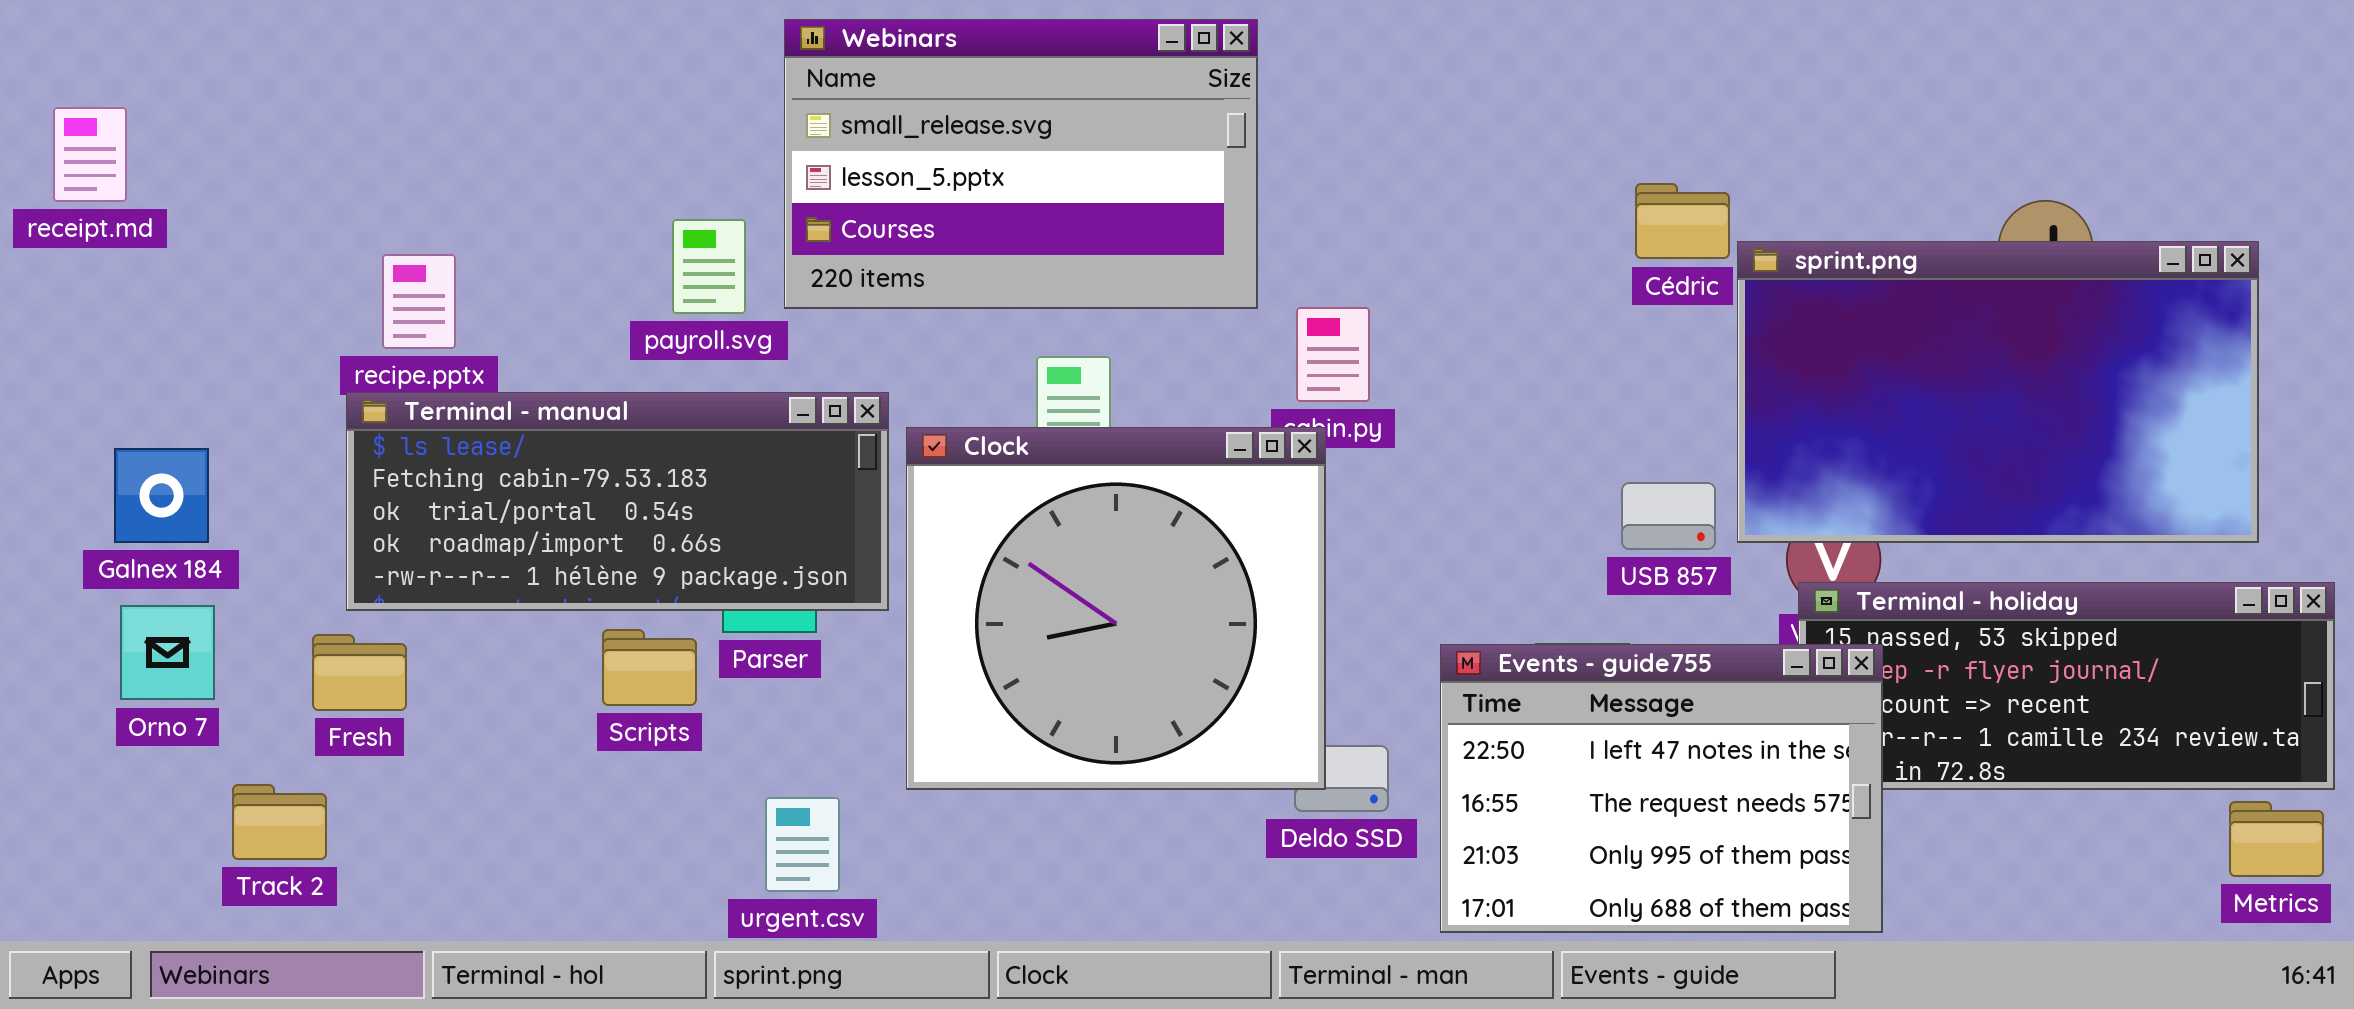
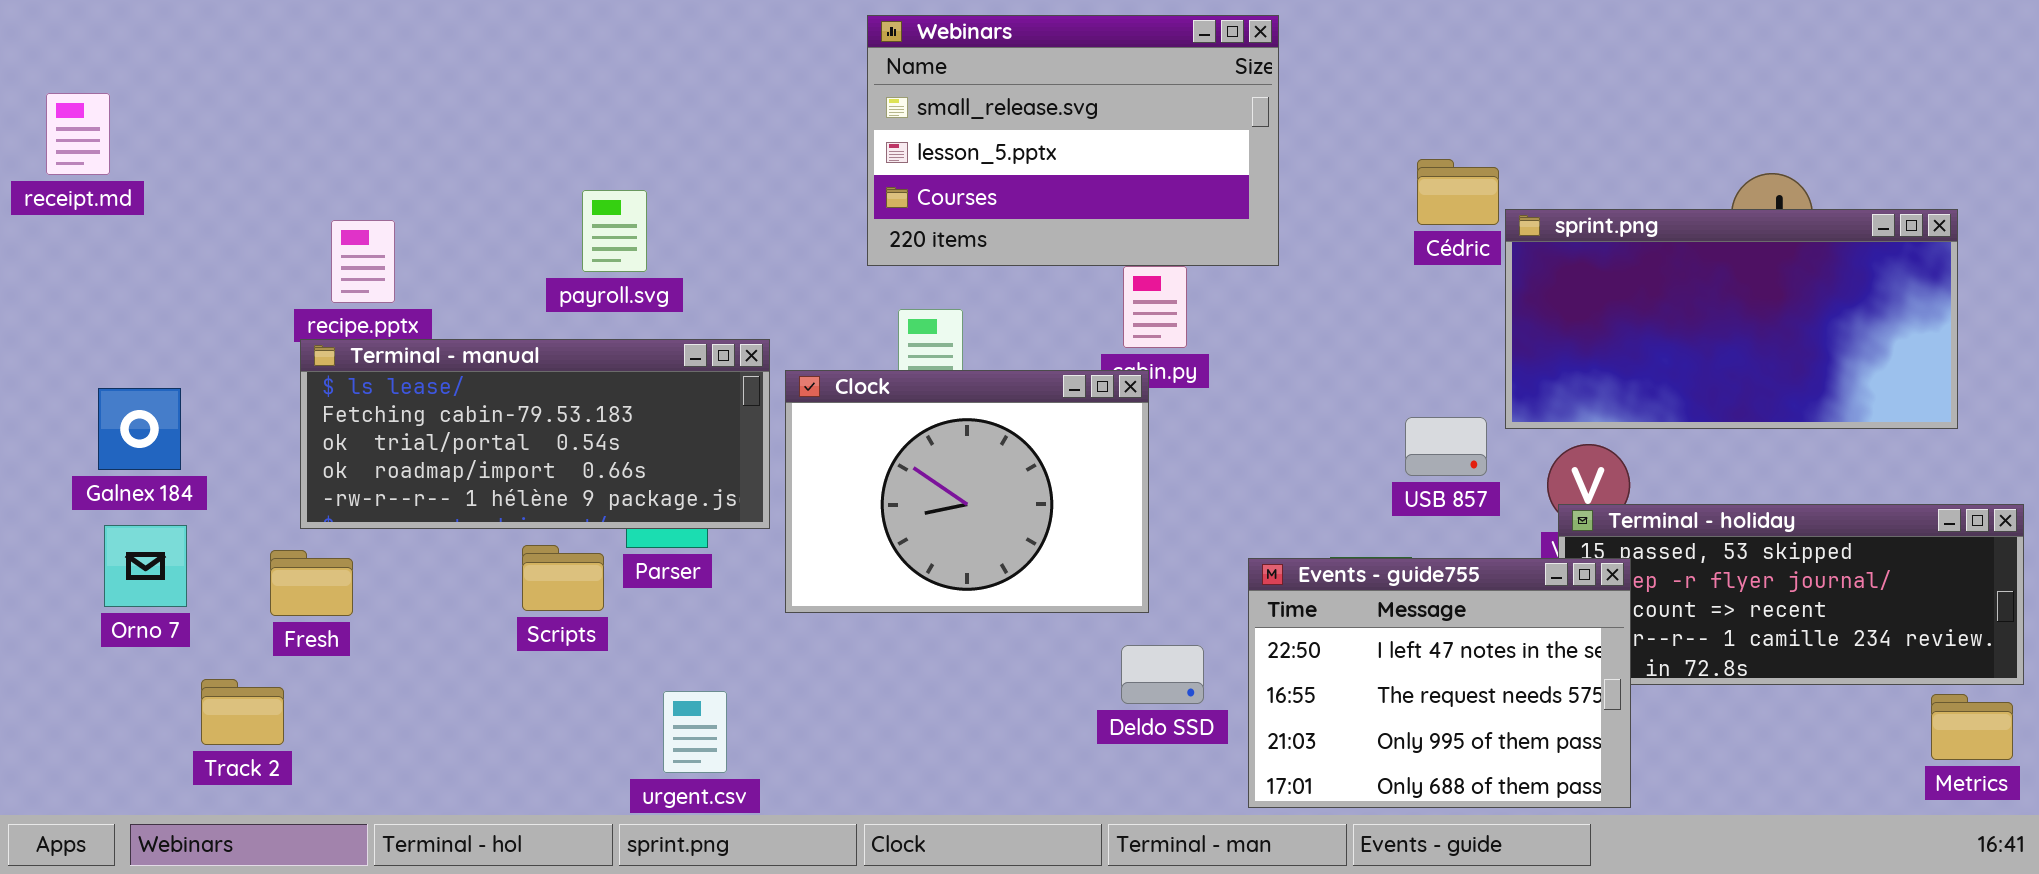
Webinars: [784,19,1258,309] -> [867,15,1279,266], moved
sprint.png: [1737,241,2259,543] -> [1505,209,1958,429], resized
Clock: [906,427,1326,790] -> [785,370,1149,613], resized

